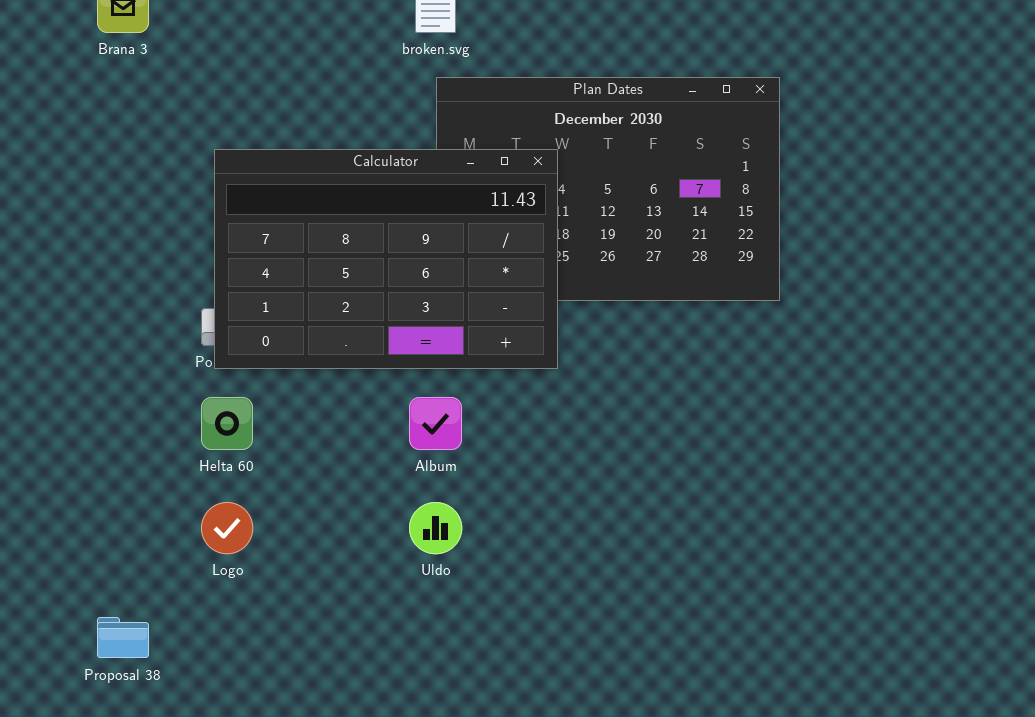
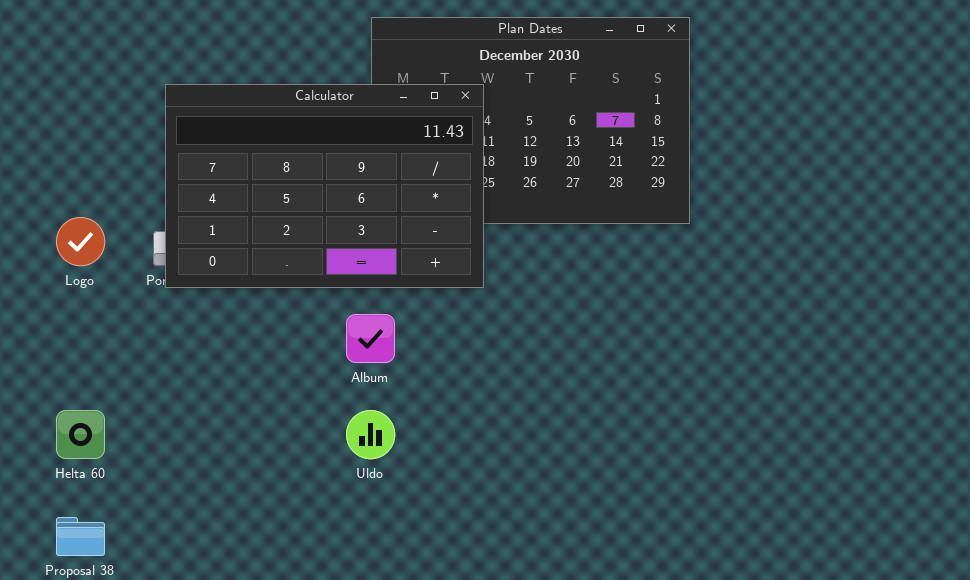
Helta 60: [201,397,253,450] -> [56,410,105,459], moved
Logo: [201,502,253,554] -> [56,217,105,266], moved

